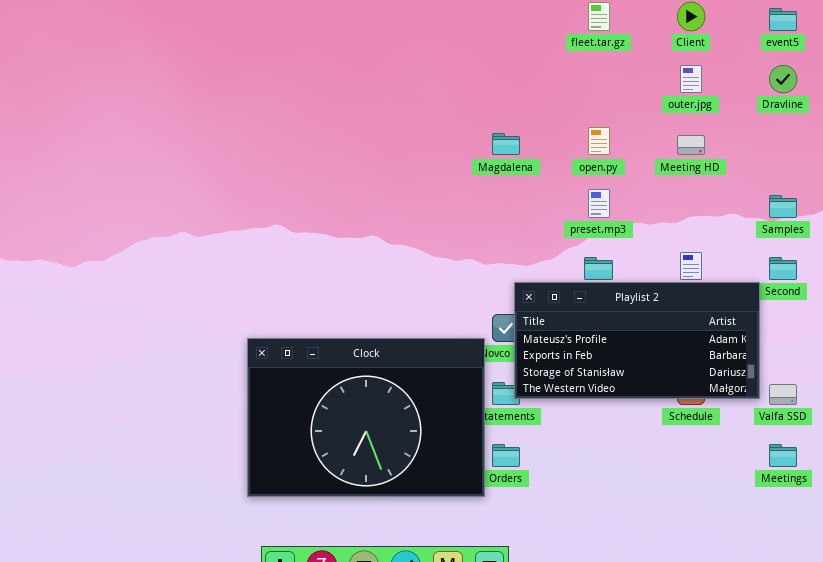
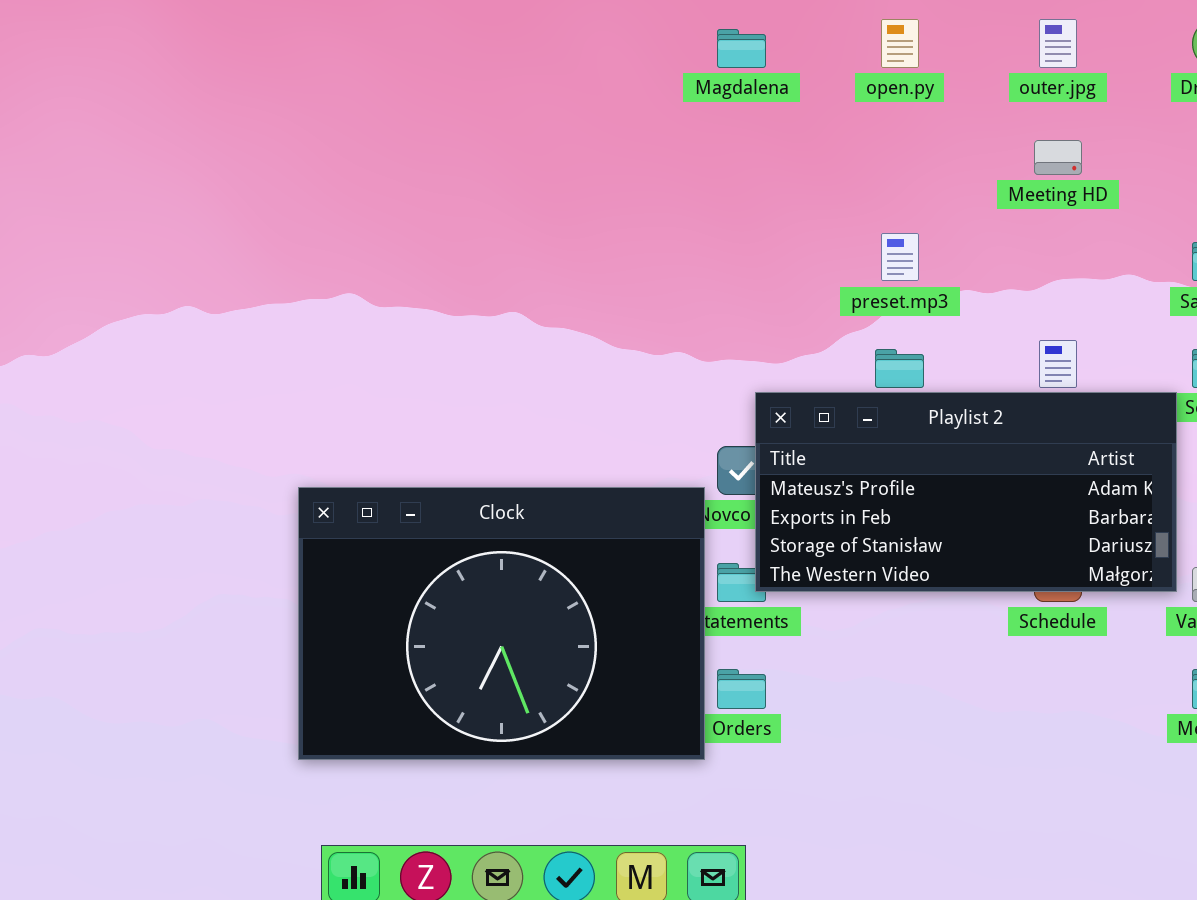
open.py: [588,127,610,155] -> [881,19,919,68], moved
Magdalena: [492,133,520,155] -> [717,29,766,68], moved

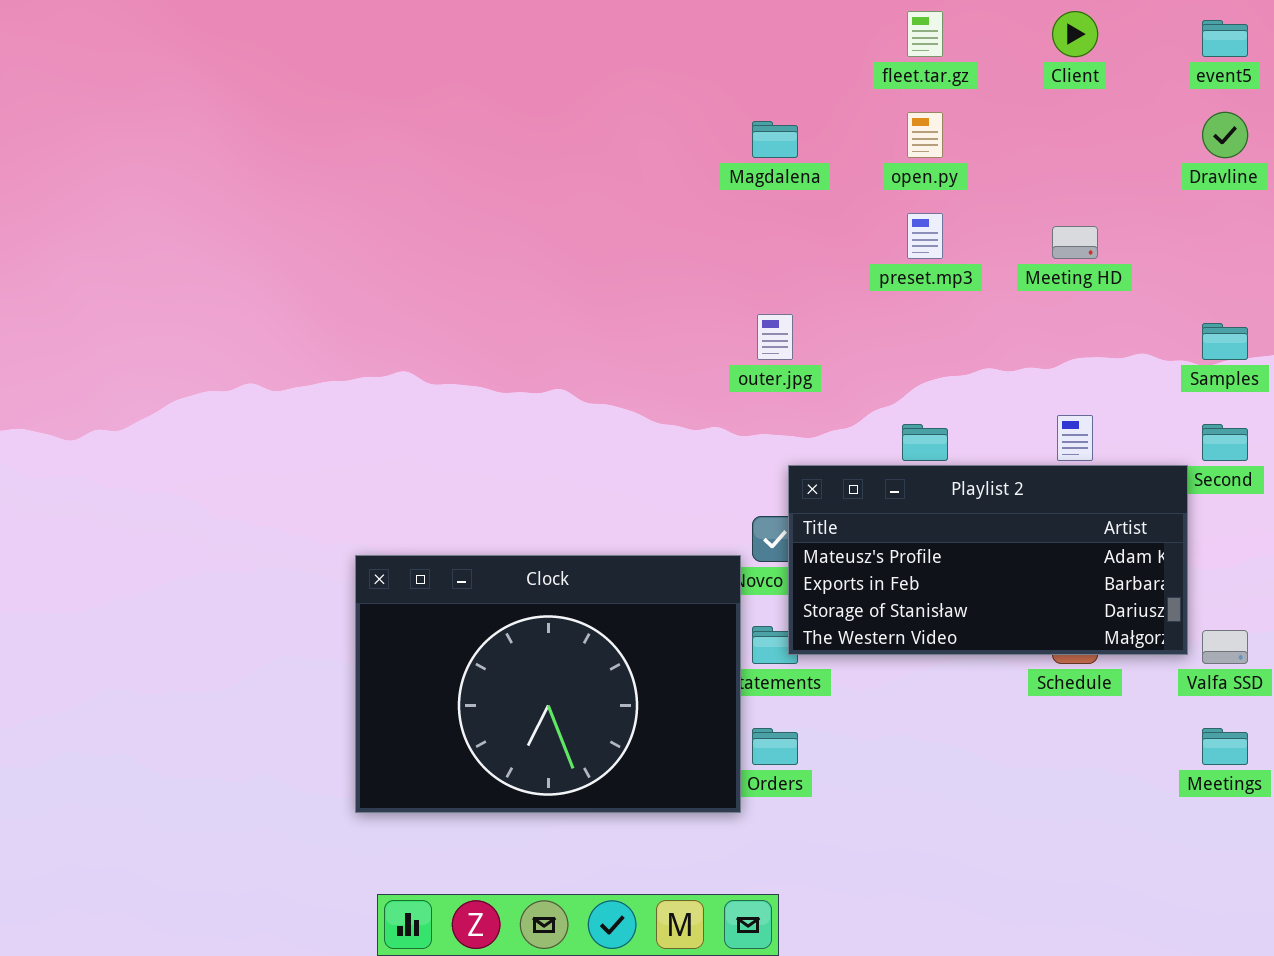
outer.jpg: [1039,19,1077,68] -> [757,314,793,360], moved
preset.mp3: [881,233,919,281] -> [907,213,943,259], moved

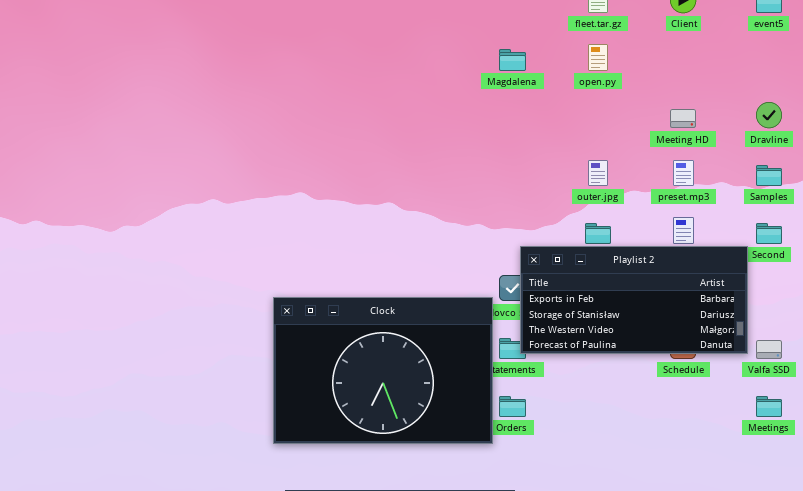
Dravline: [1202,112,1248,158] -> [756,102,782,128], moved
preset.mp3: [907,213,943,259] -> [673,160,694,186], moved
outer.jpg: [757,314,793,360] -> [588,160,608,186], moved
Playlist 2: [788,465,1188,655] -> [520,246,748,354], scrolled down 1 row

